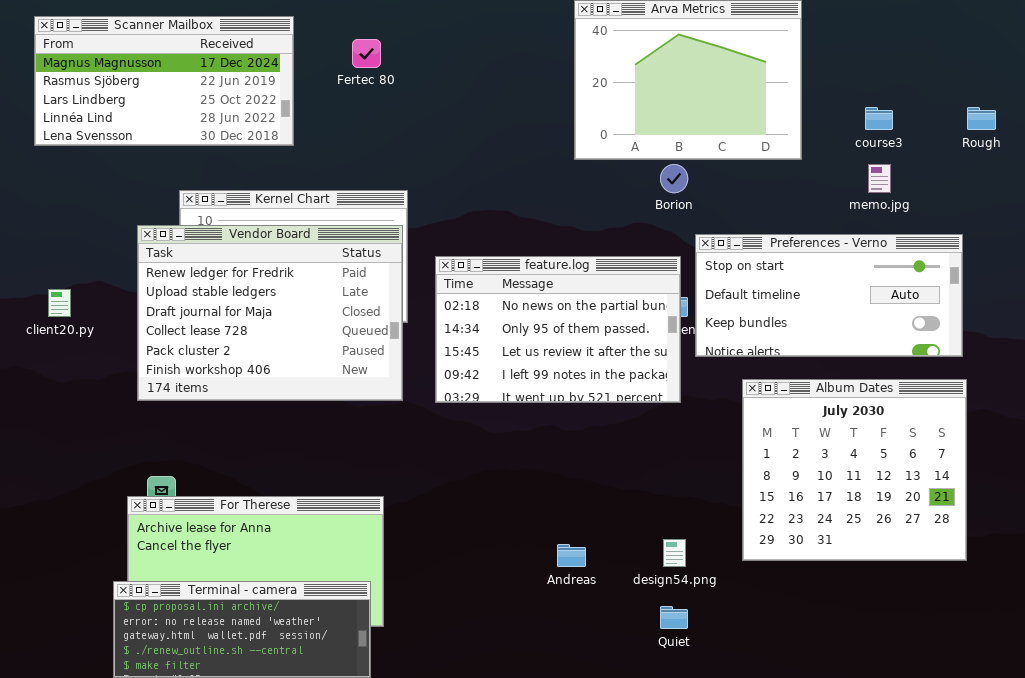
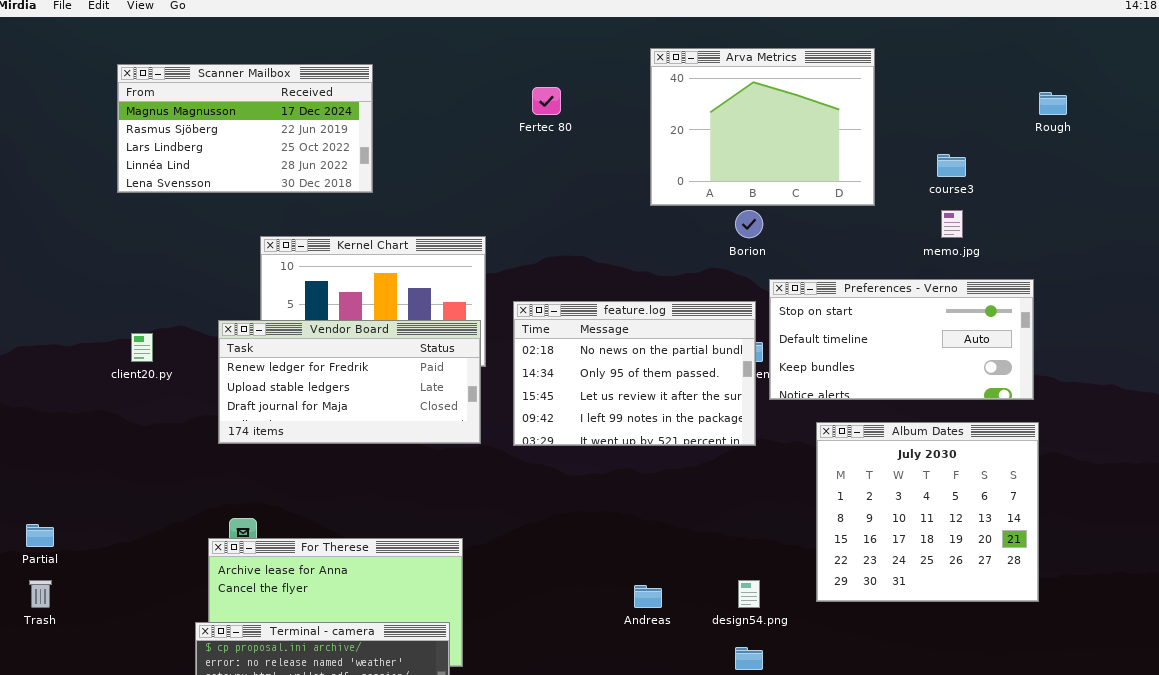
Fertec 80: [352,39,381,68] -> [532,87,561,115], moved
Rough: [967,107,996,130] -> [1039,92,1067,115], moved
Vendor Board: [137,225,403,401] -> [218,320,481,444], resized

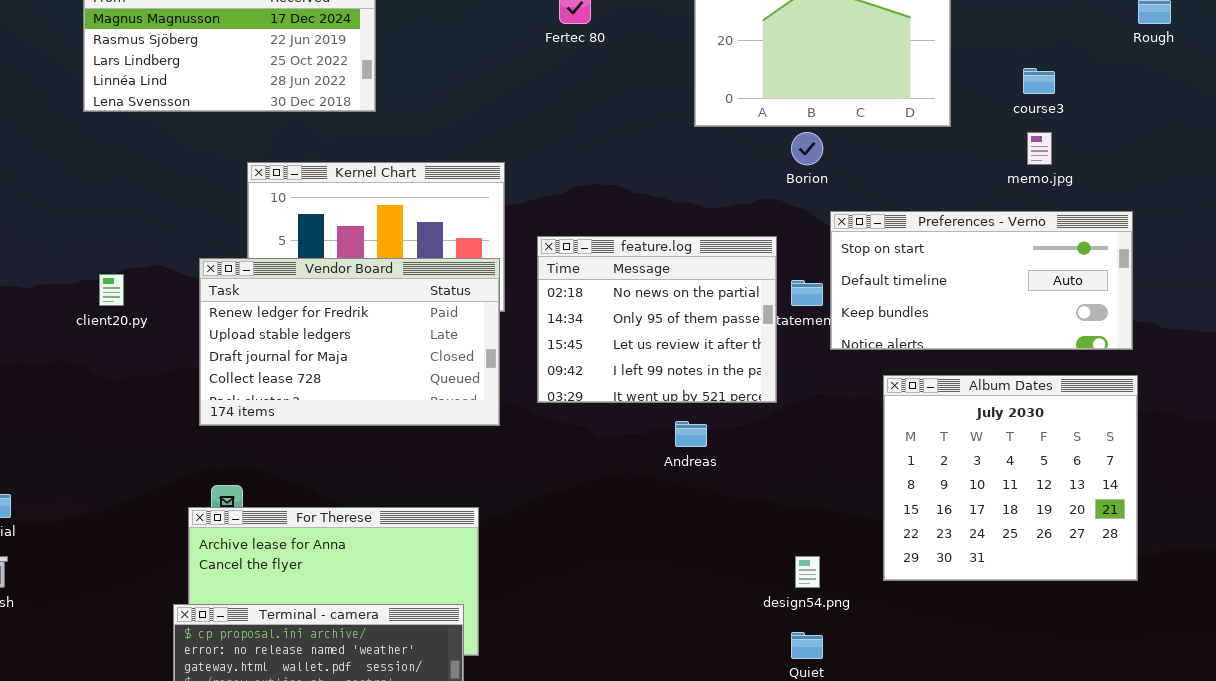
feature.log: [513,301,756,446] -> [537,236,777,403], resized
Vendor Board: [218,320,481,444] -> [199,258,500,426], resized
Andreas: [634,585,662,608] -> [675,421,707,447], moved

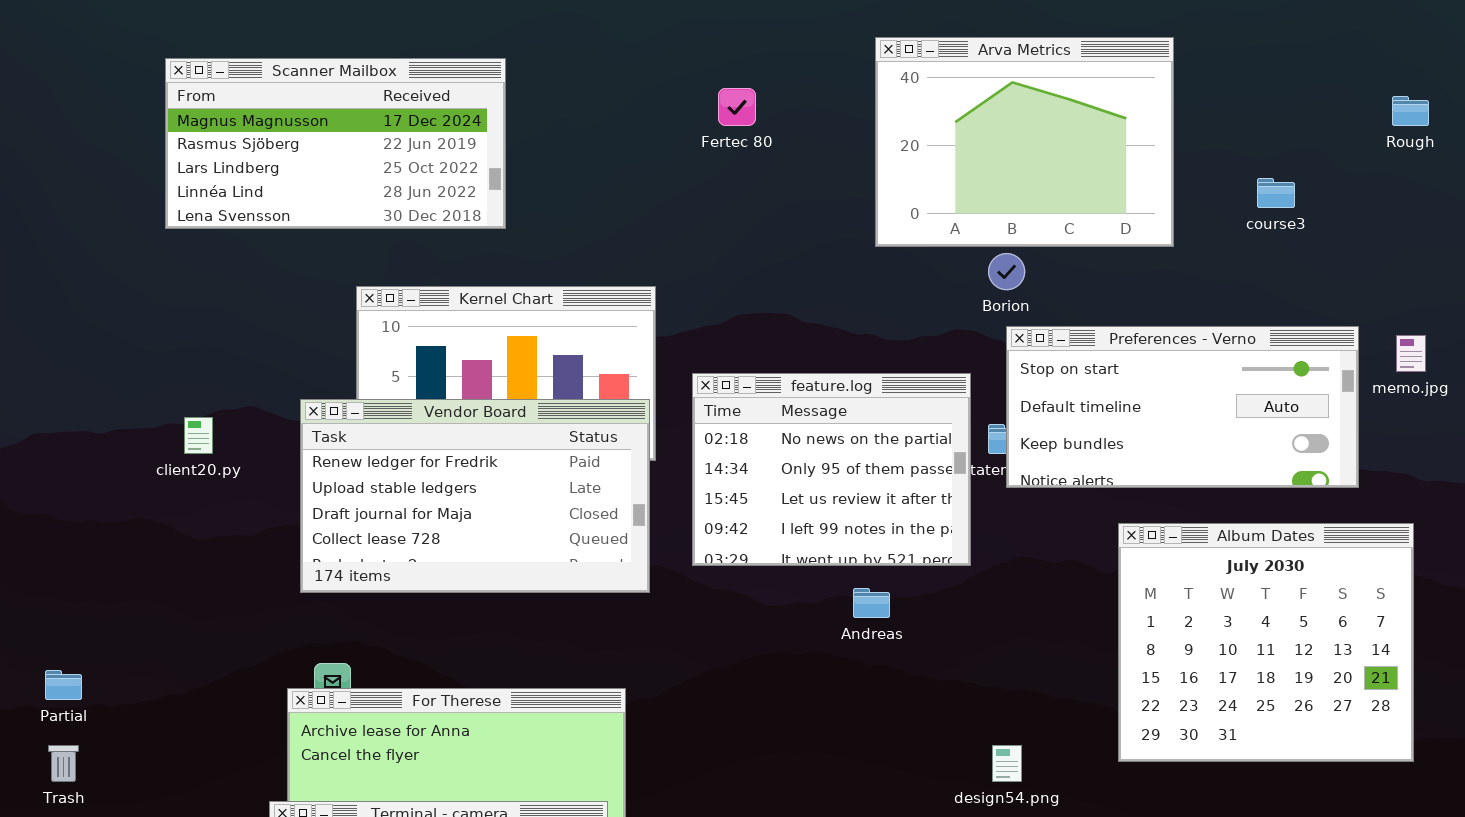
memo.jpg: [1027,132,1052,165] -> [1396,335,1426,372], moved
Preferences - Verno: [830,211,1133,350] -> [1006,326,1359,488], moved
Album Dates: [883,375,1138,581] -> [1118,523,1414,762], moved

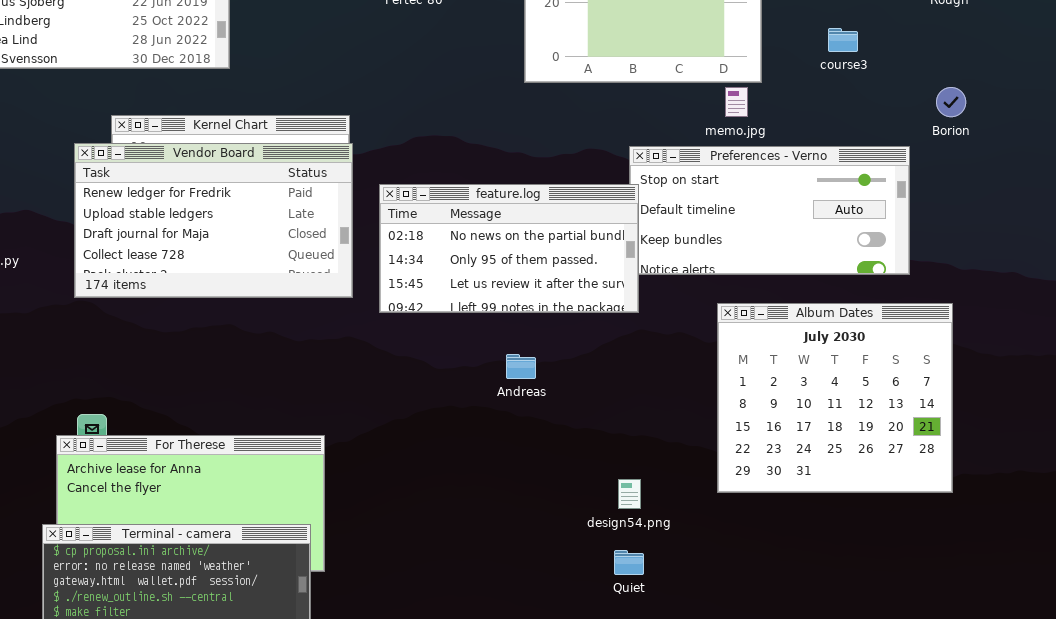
Borion: [988,253,1025,290] -> [936,87,966,117], moved
memo.jpg: [1396,335,1426,372] -> [725,87,748,117], moved
feature.log: [692,373,971,566] -> [379,184,639,313], resized
Vendor Board: [300,399,650,593] -> [74,143,353,298], moved

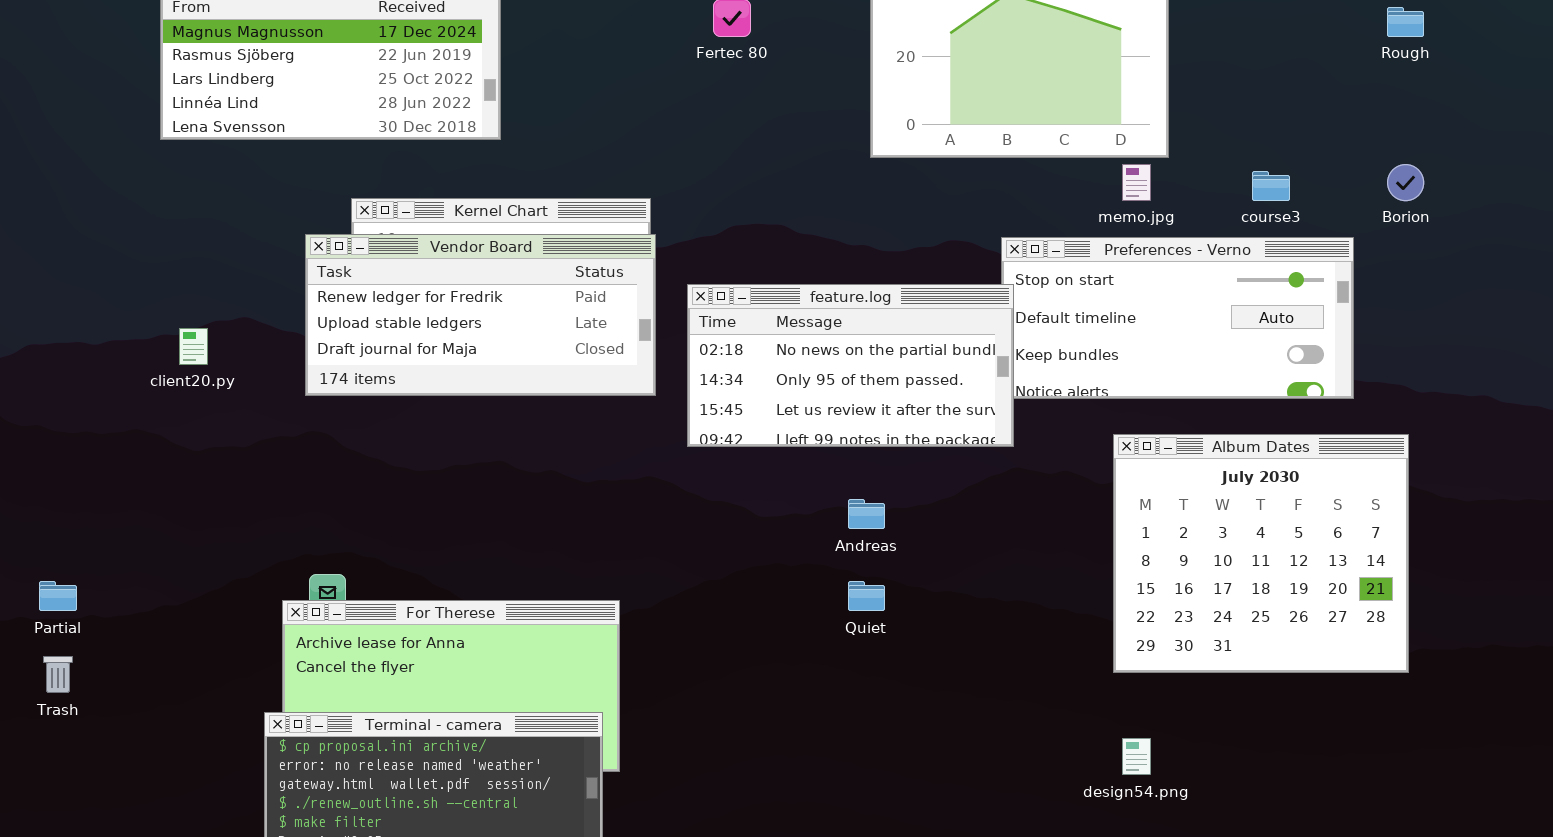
course3: [828,28,858,52] -> [1252,171,1290,201], moved
Vendor Board: [74,143,353,298] -> [305,234,656,396], resized
design54.png: [618,479,641,509] -> [1122,738,1151,775], moved
Quiet: [614,550,644,575] -> [848,581,885,611], moved

